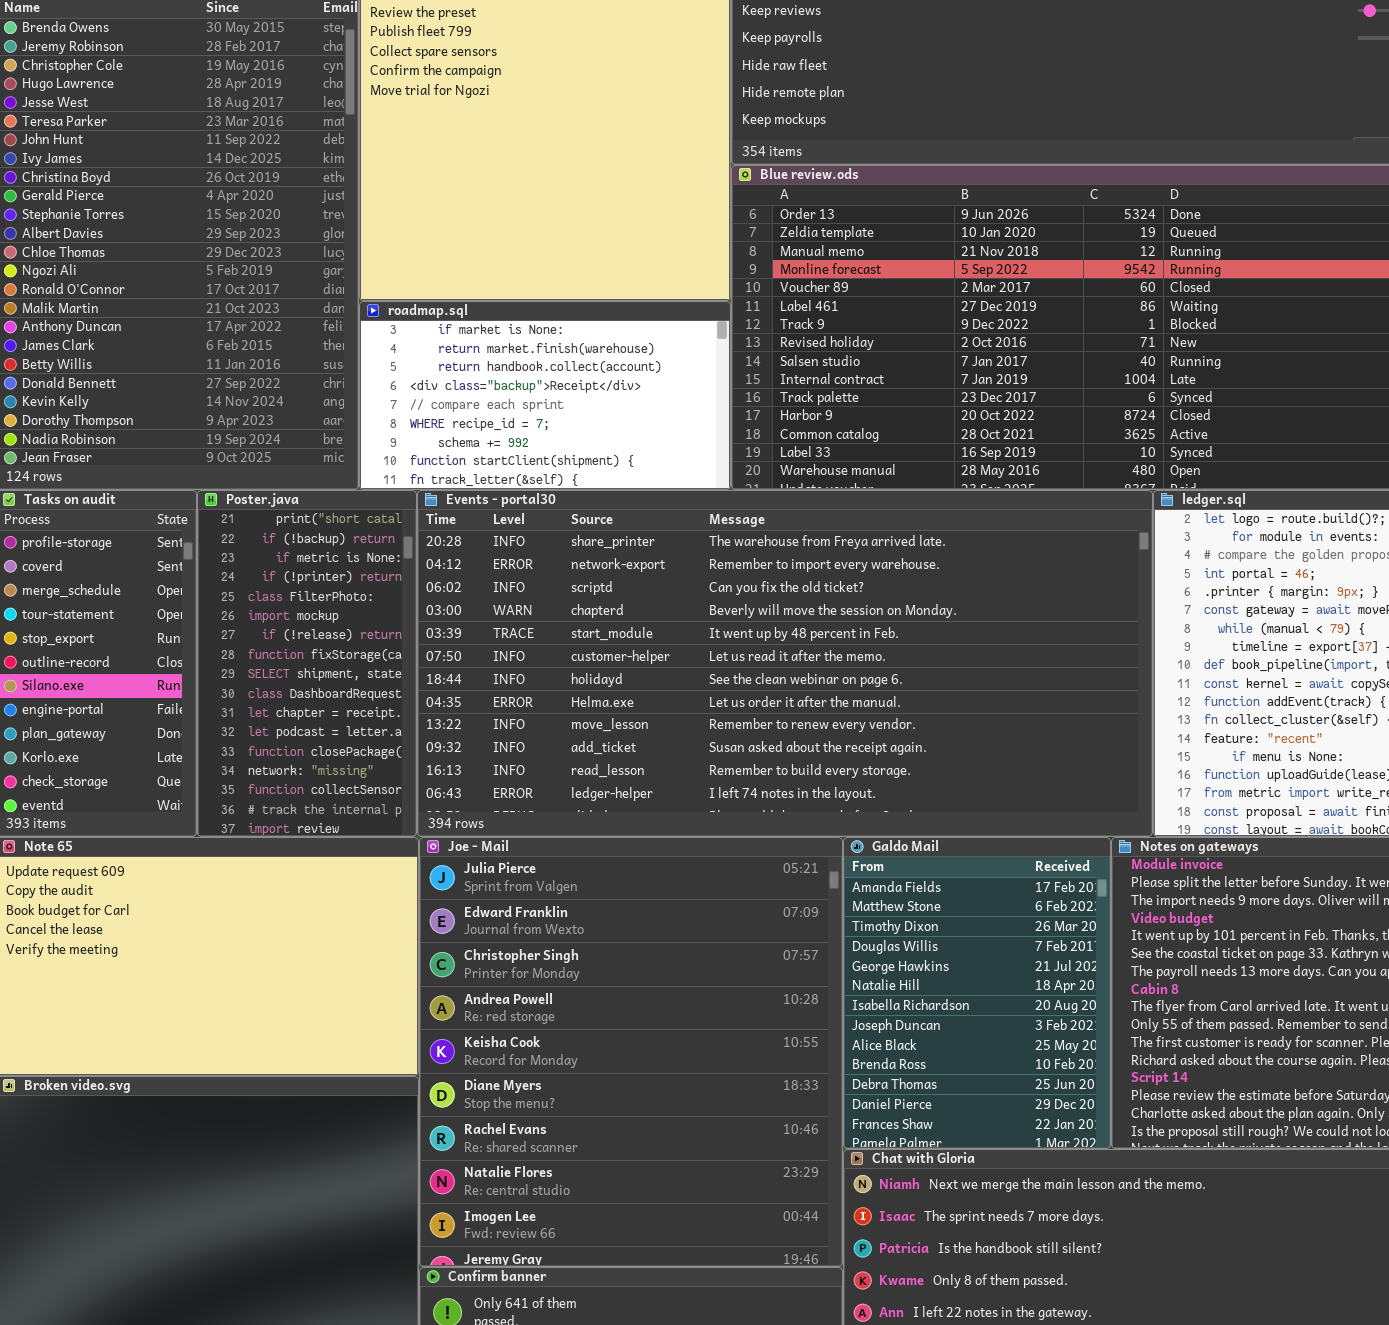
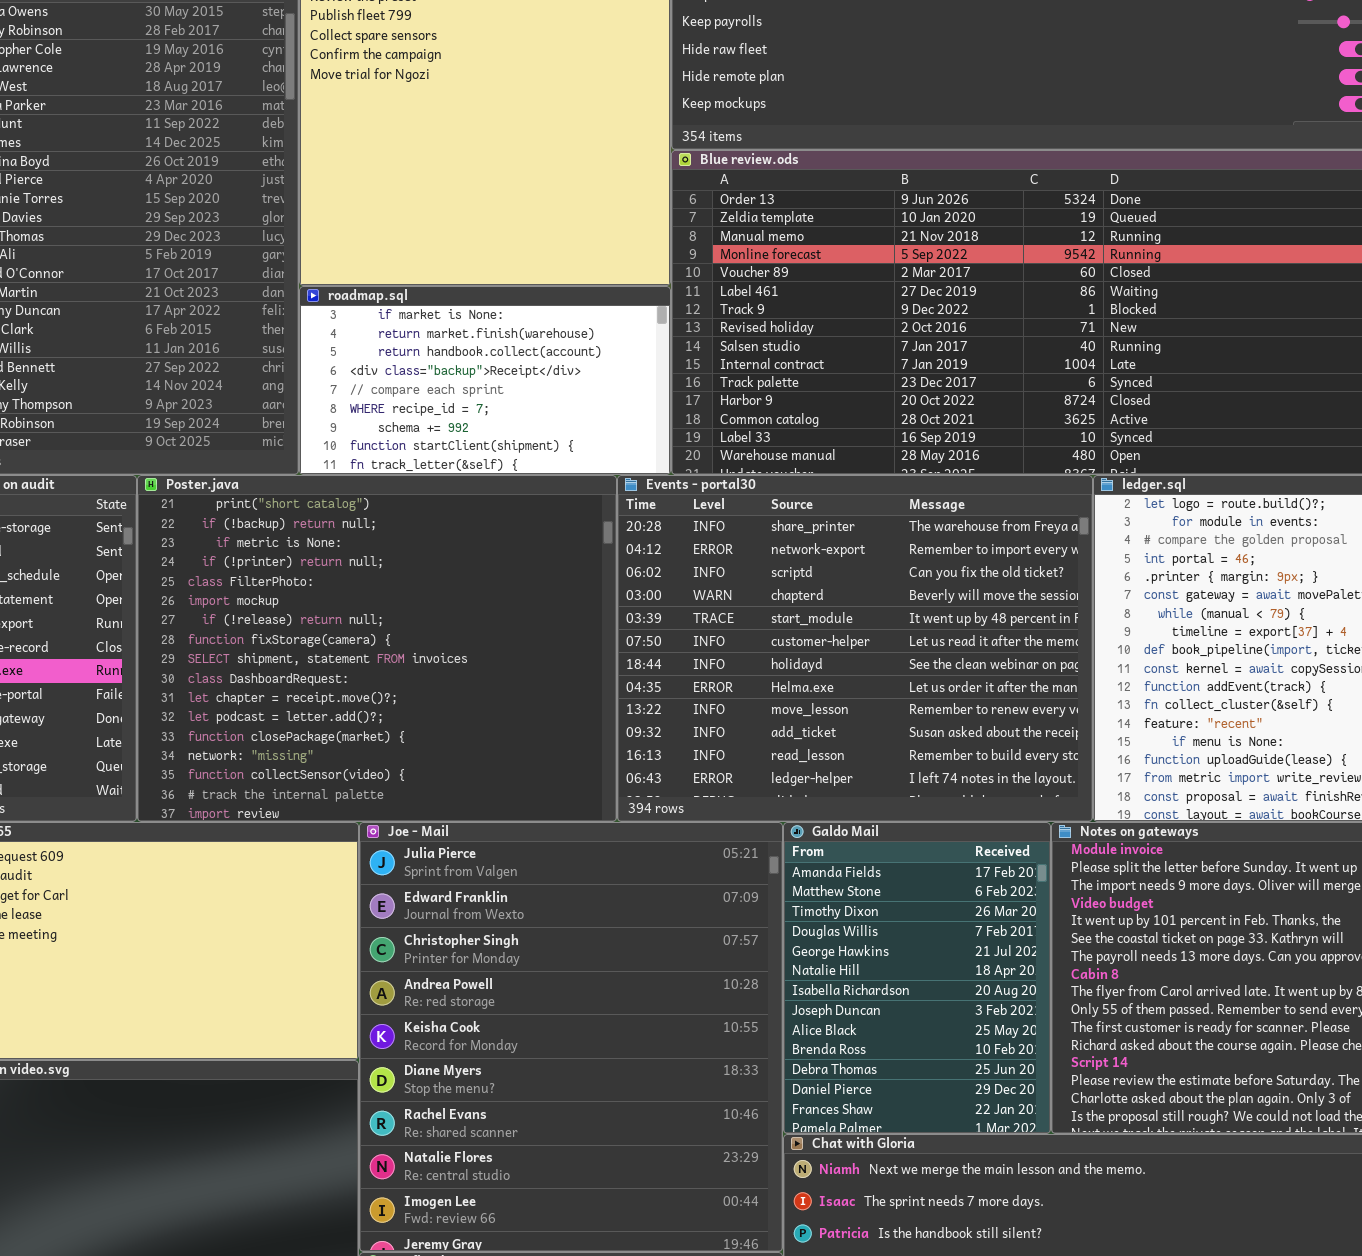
Poster.java: [197,490,417,837] -> [137,475,617,822], resized
Events - portal30: [417,490,1153,837] -> [617,475,1093,822], resized

